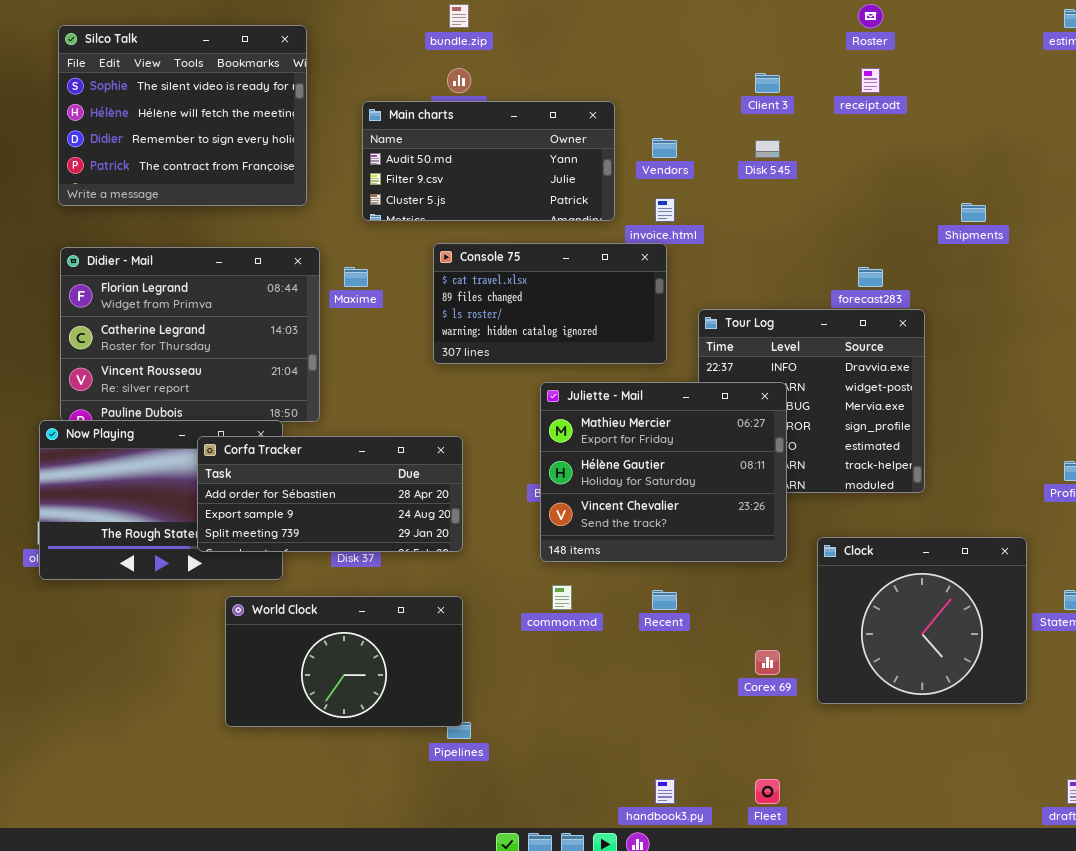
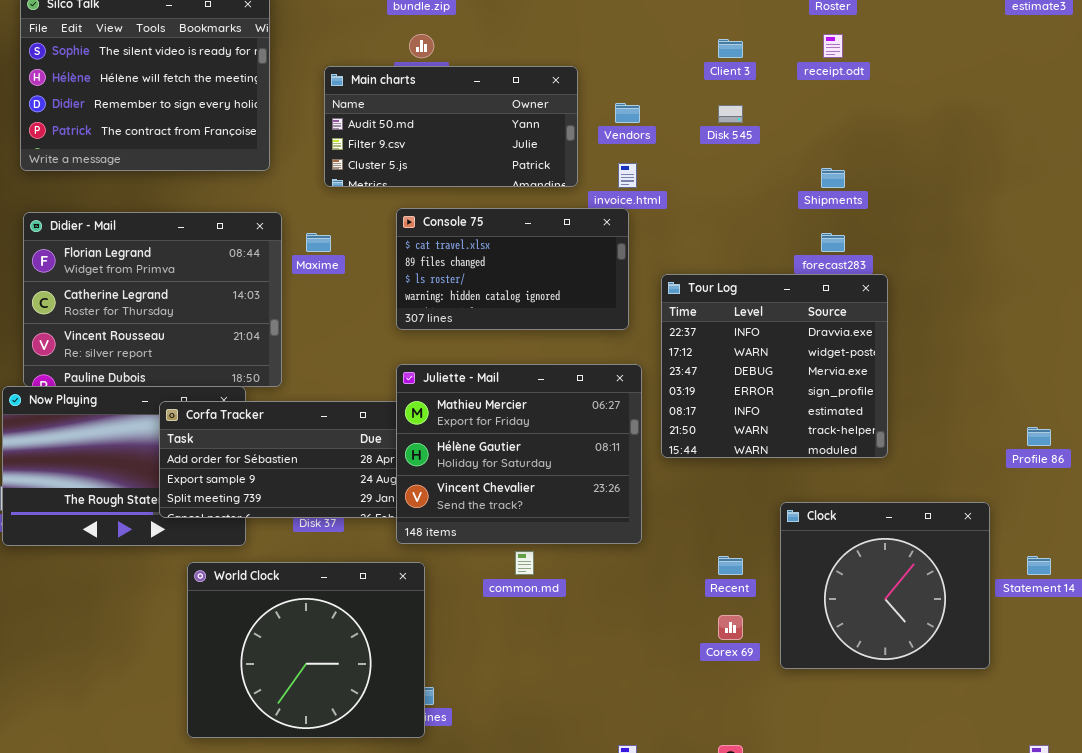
Shipments: [961,203,986,222] -> [821,168,845,188], moved
Juliette - Mail: [540,382,787,562] -> [396,364,642,544], moved
Recent: [652,590,677,610] -> [718,556,743,575], moved
World Clock: [225,596,463,727] -> [187,562,425,738], resized

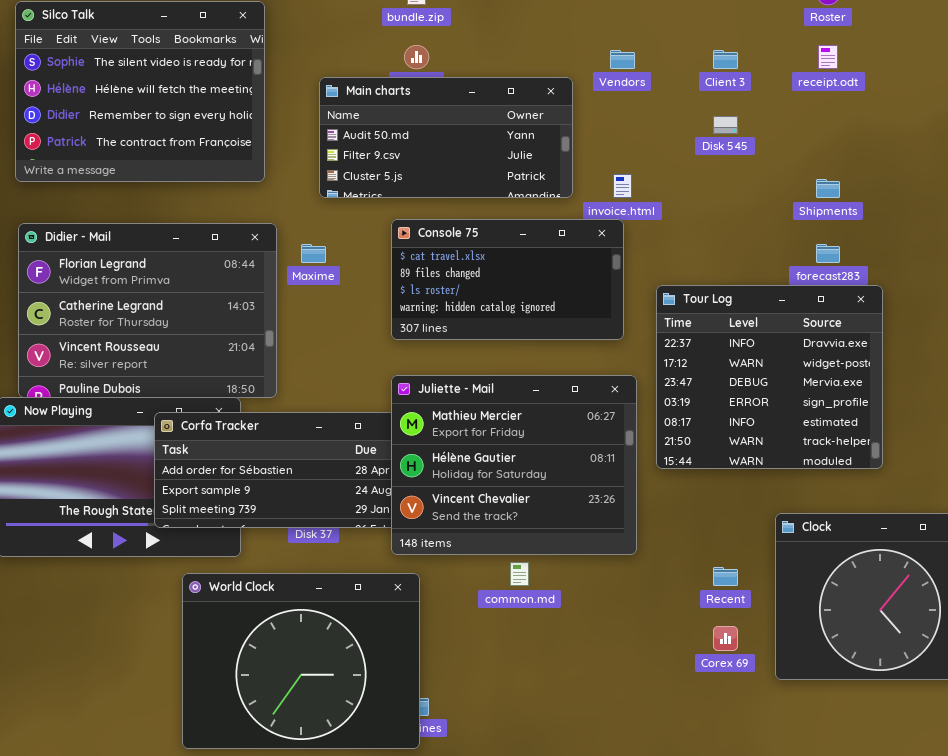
Vendors: [615,103,640,123] -> [610,50,635,69], moved

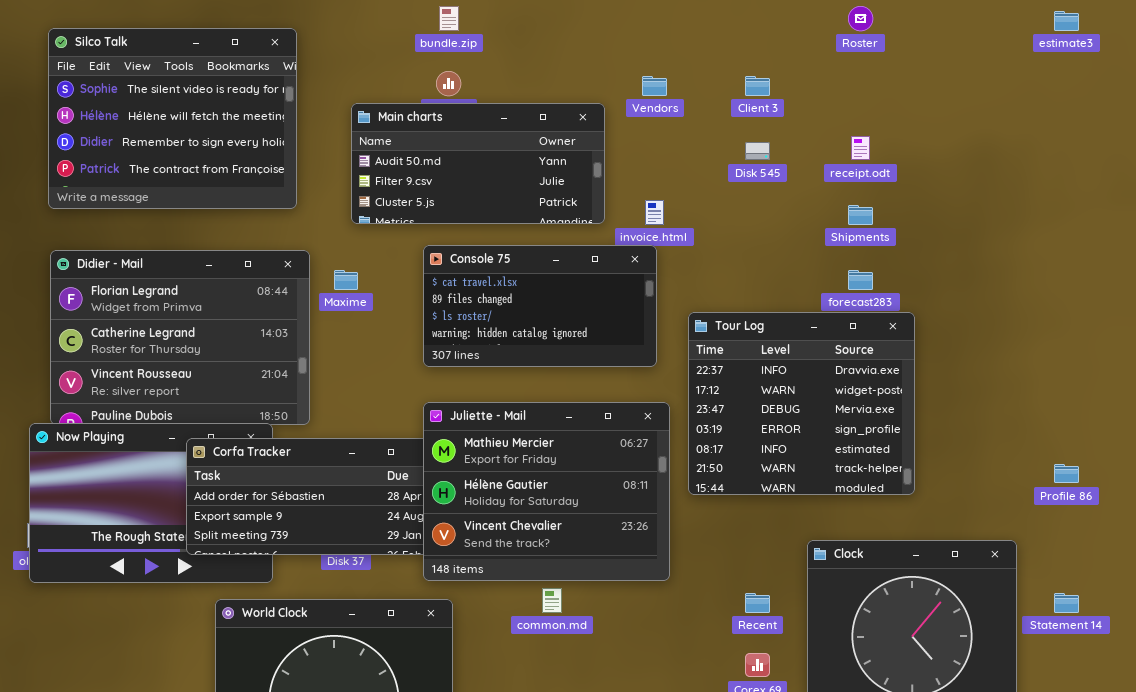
receipt.odt: [818,45,838,69] -> [851,136,870,160], moved

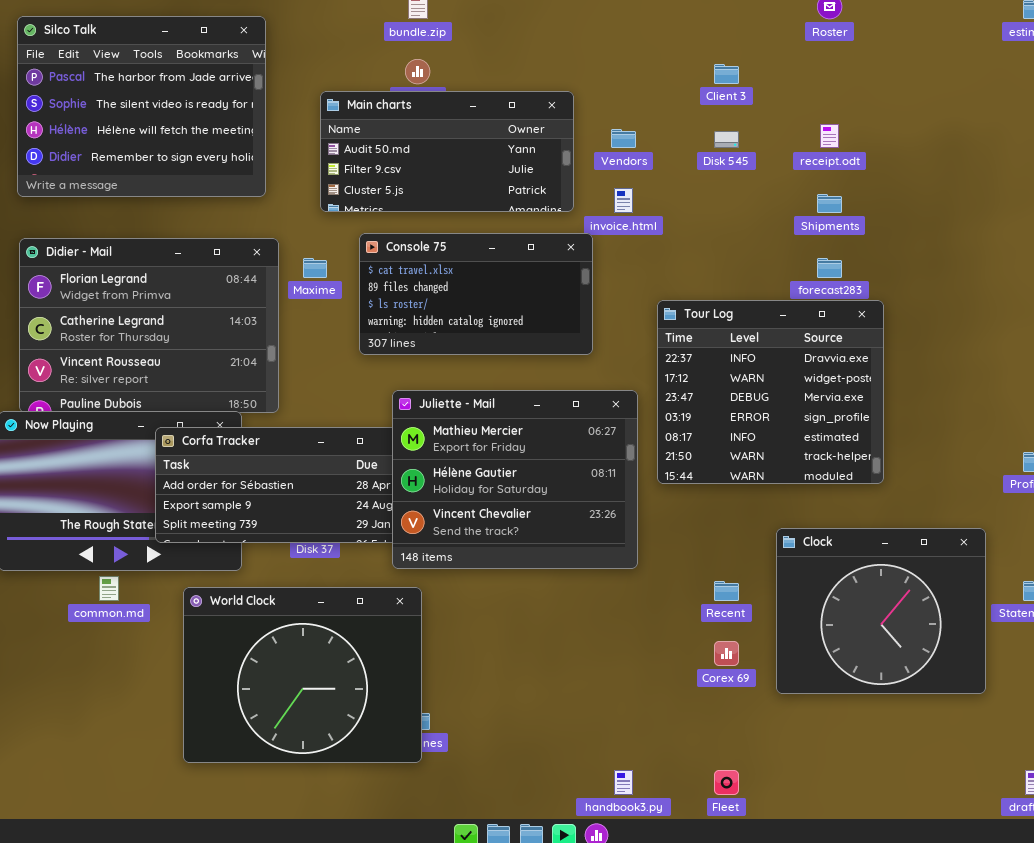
Silco Talk: [48,28,297,209] -> [17,16,266,197], scrolled up 1 row
Vendors: [642,76,667,96] -> [611,129,636,148], moved
Console 75: [423,245,657,367] -> [359,233,593,355], moved
common.md: [542,588,562,613] -> [99,576,119,601], moved

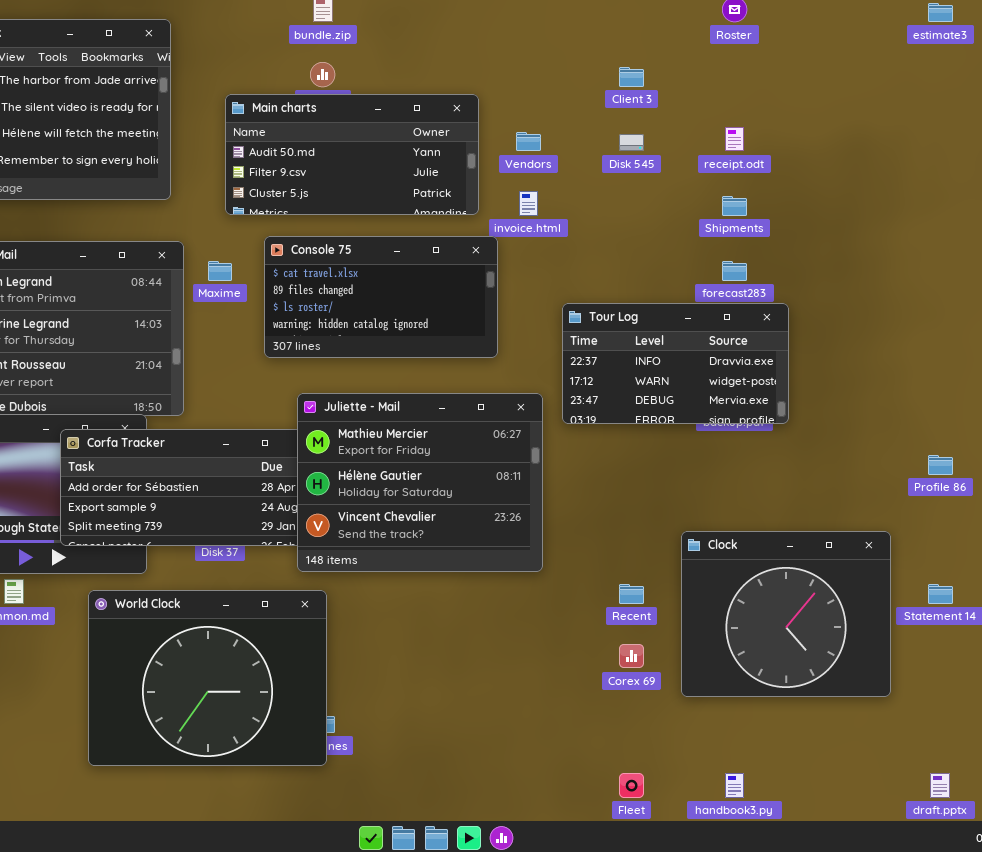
Tour Log: [657,300,884,484] -> [562,303,789,424], resized
handbook3.py: [614,770,633,795] -> [725,773,744,798], moved

